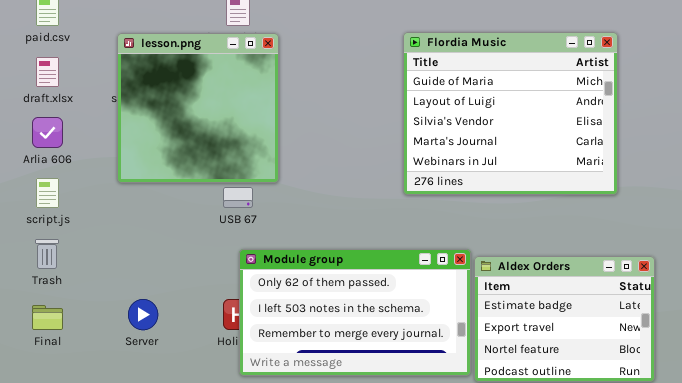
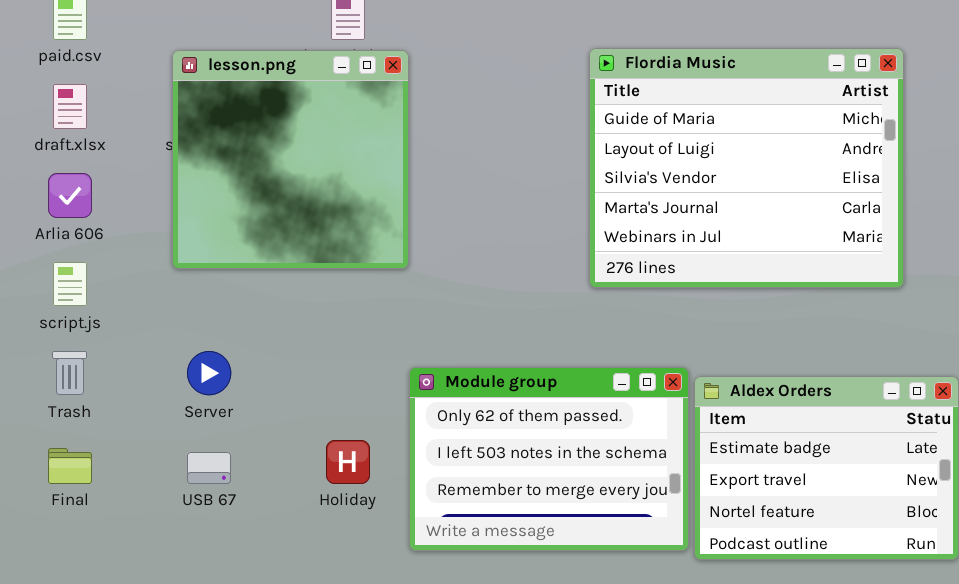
USB 67: [223,187,253,208] -> [187,452,231,484], moved
Module group: [239,249,471,376] -> [409,367,689,551], resized
Server: [128,299,158,330] -> [187,351,231,395], moved

